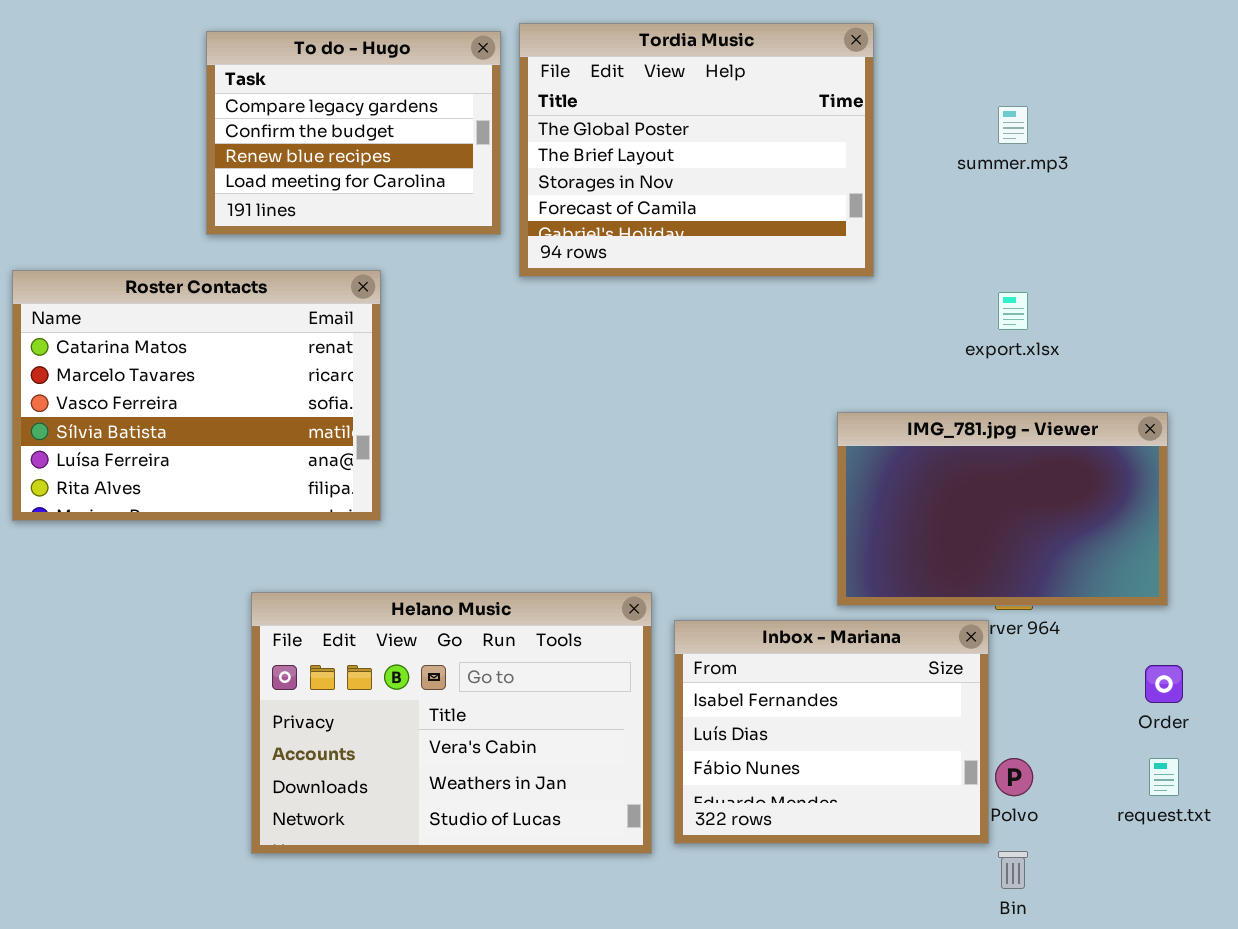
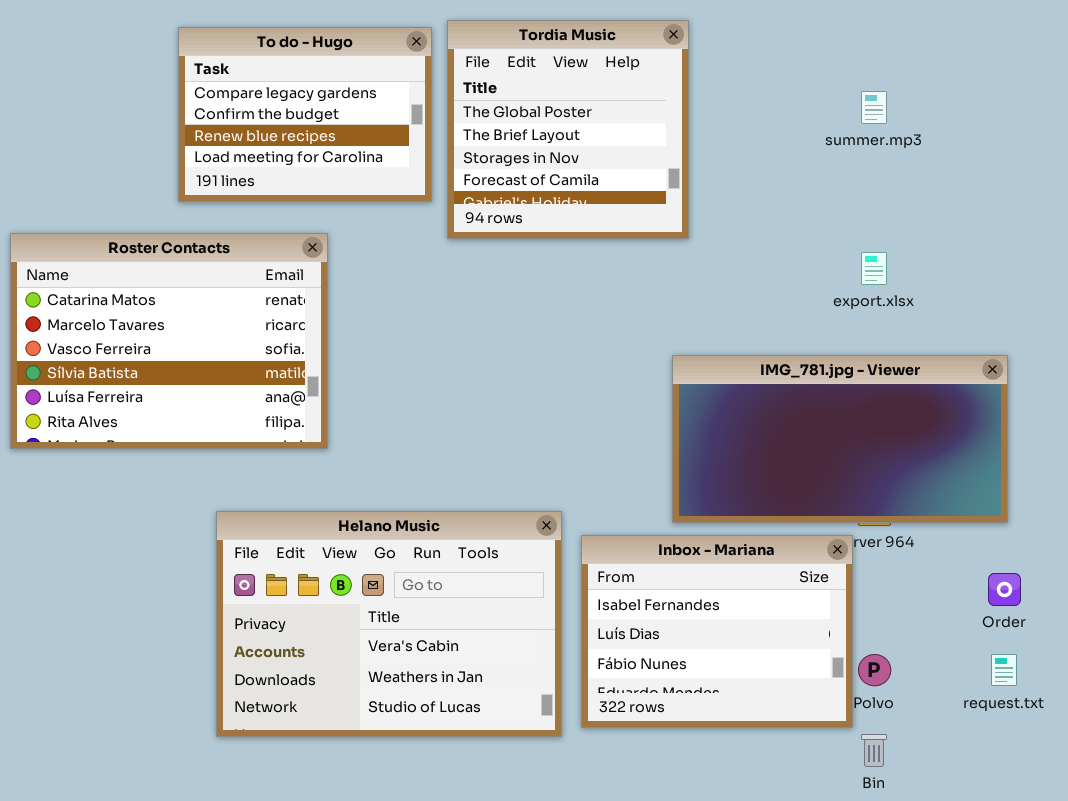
Tordia Music: [519,23,874,277] -> [447,20,689,239], resized
IMG_781.jpg - Viewer: [837,412,1168,606] -> [672,355,1008,523], resized

